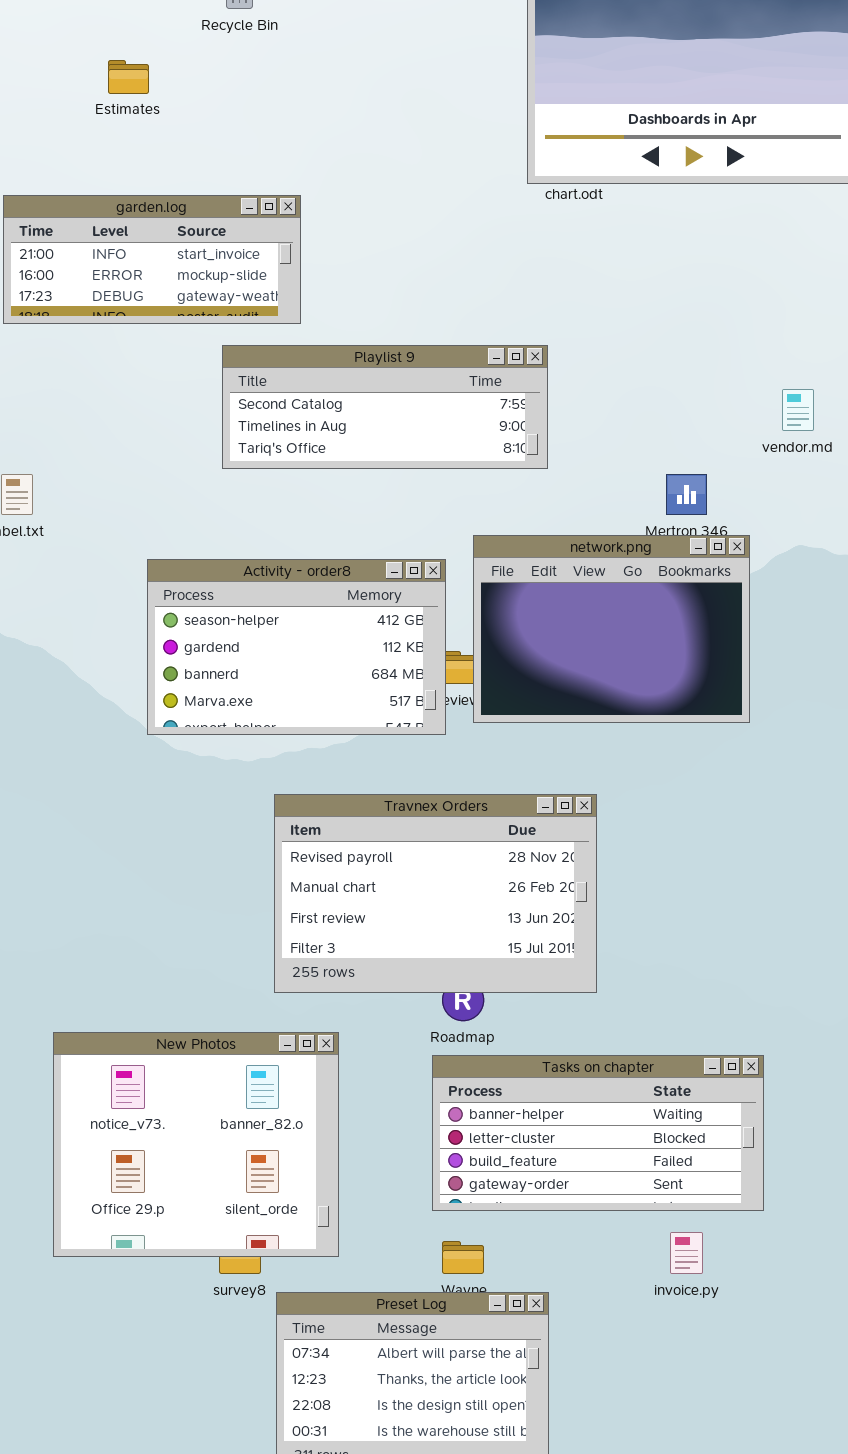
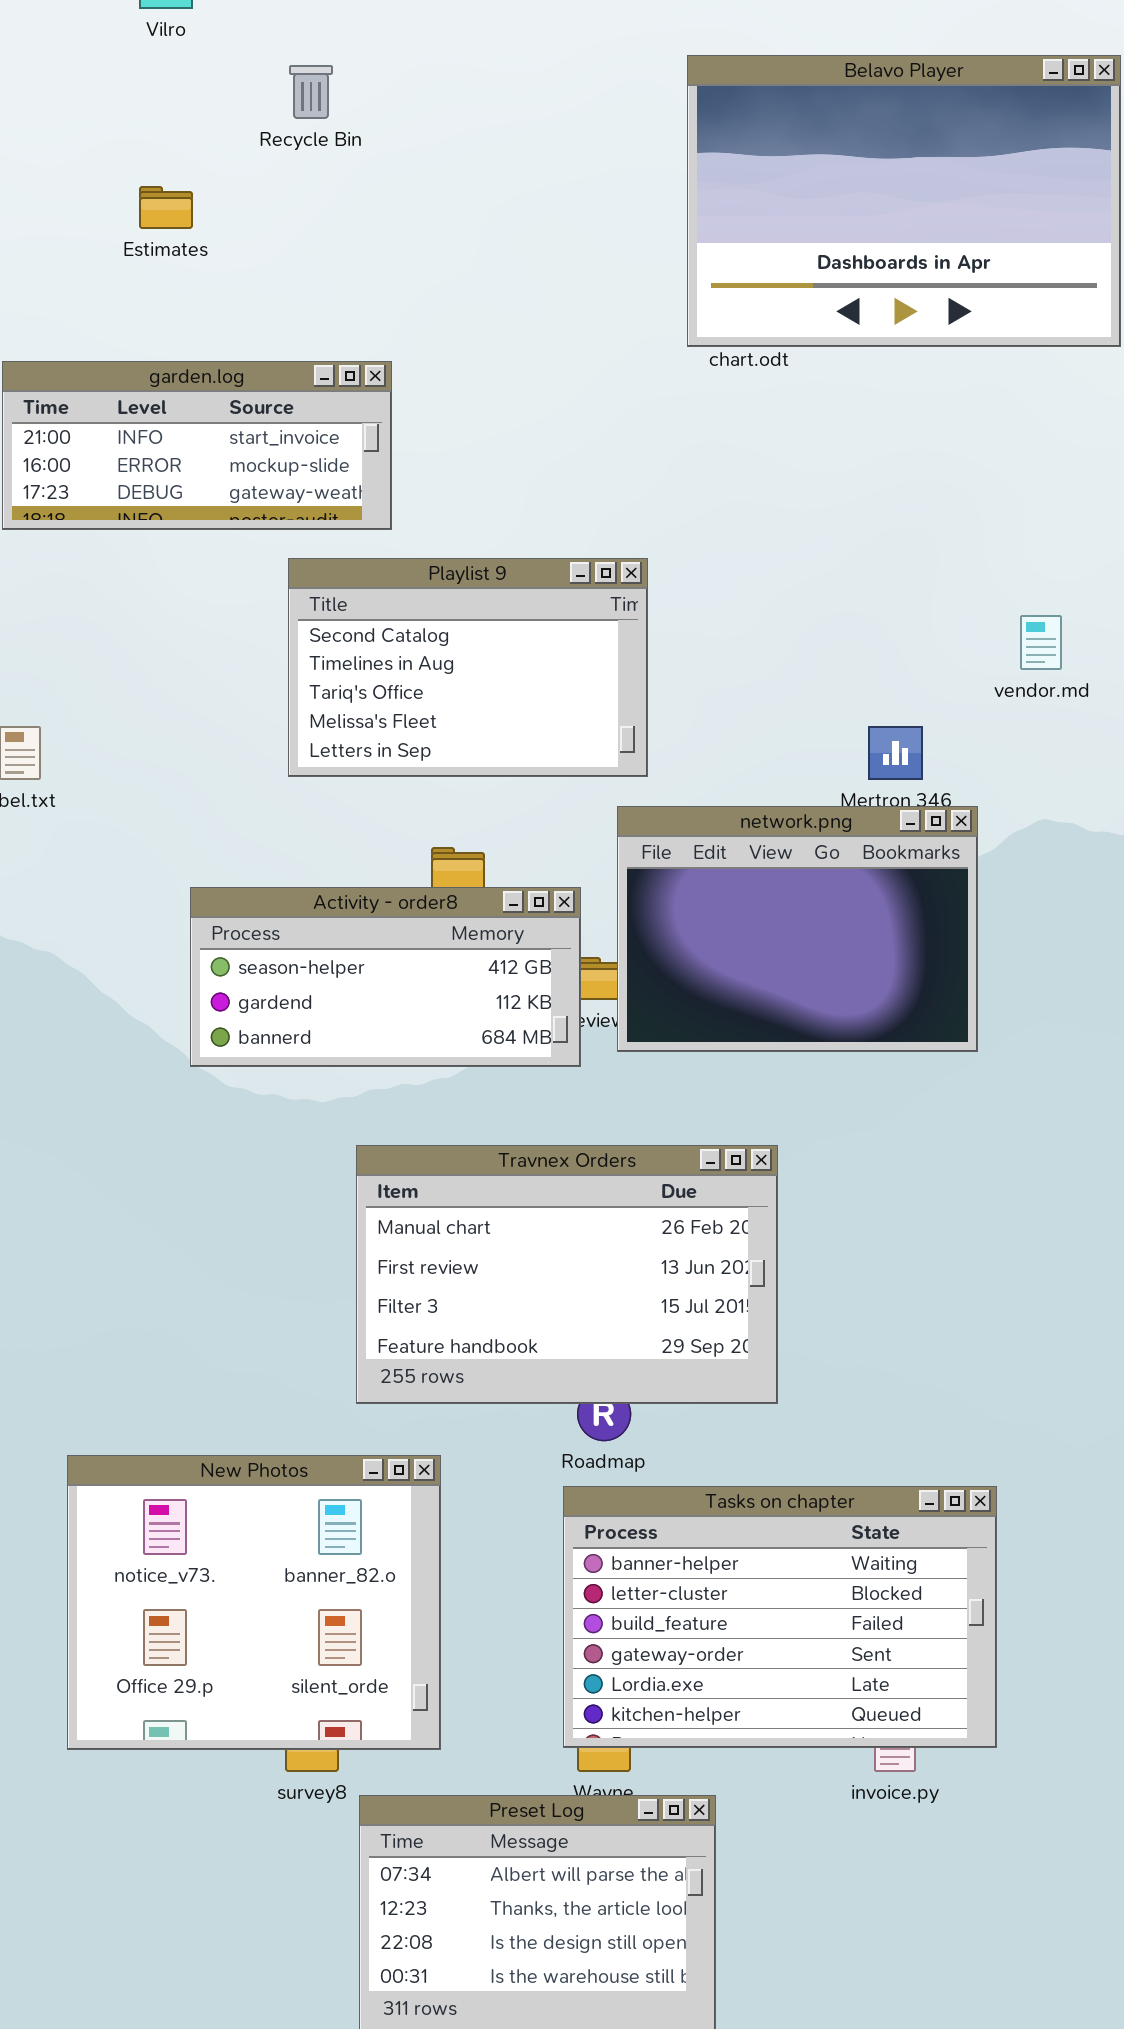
Playlist 9: [222,345,548,469] -> [288,558,648,777], resized
Activity - order8: [147,559,446,735] -> [190,887,581,1067], resized
Travnex Orders: [274,794,597,993] -> [356,1145,778,1404], scrolled down 1 row
Tasks on chapter: [432,1055,764,1211] -> [563,1486,997,1748], resized

